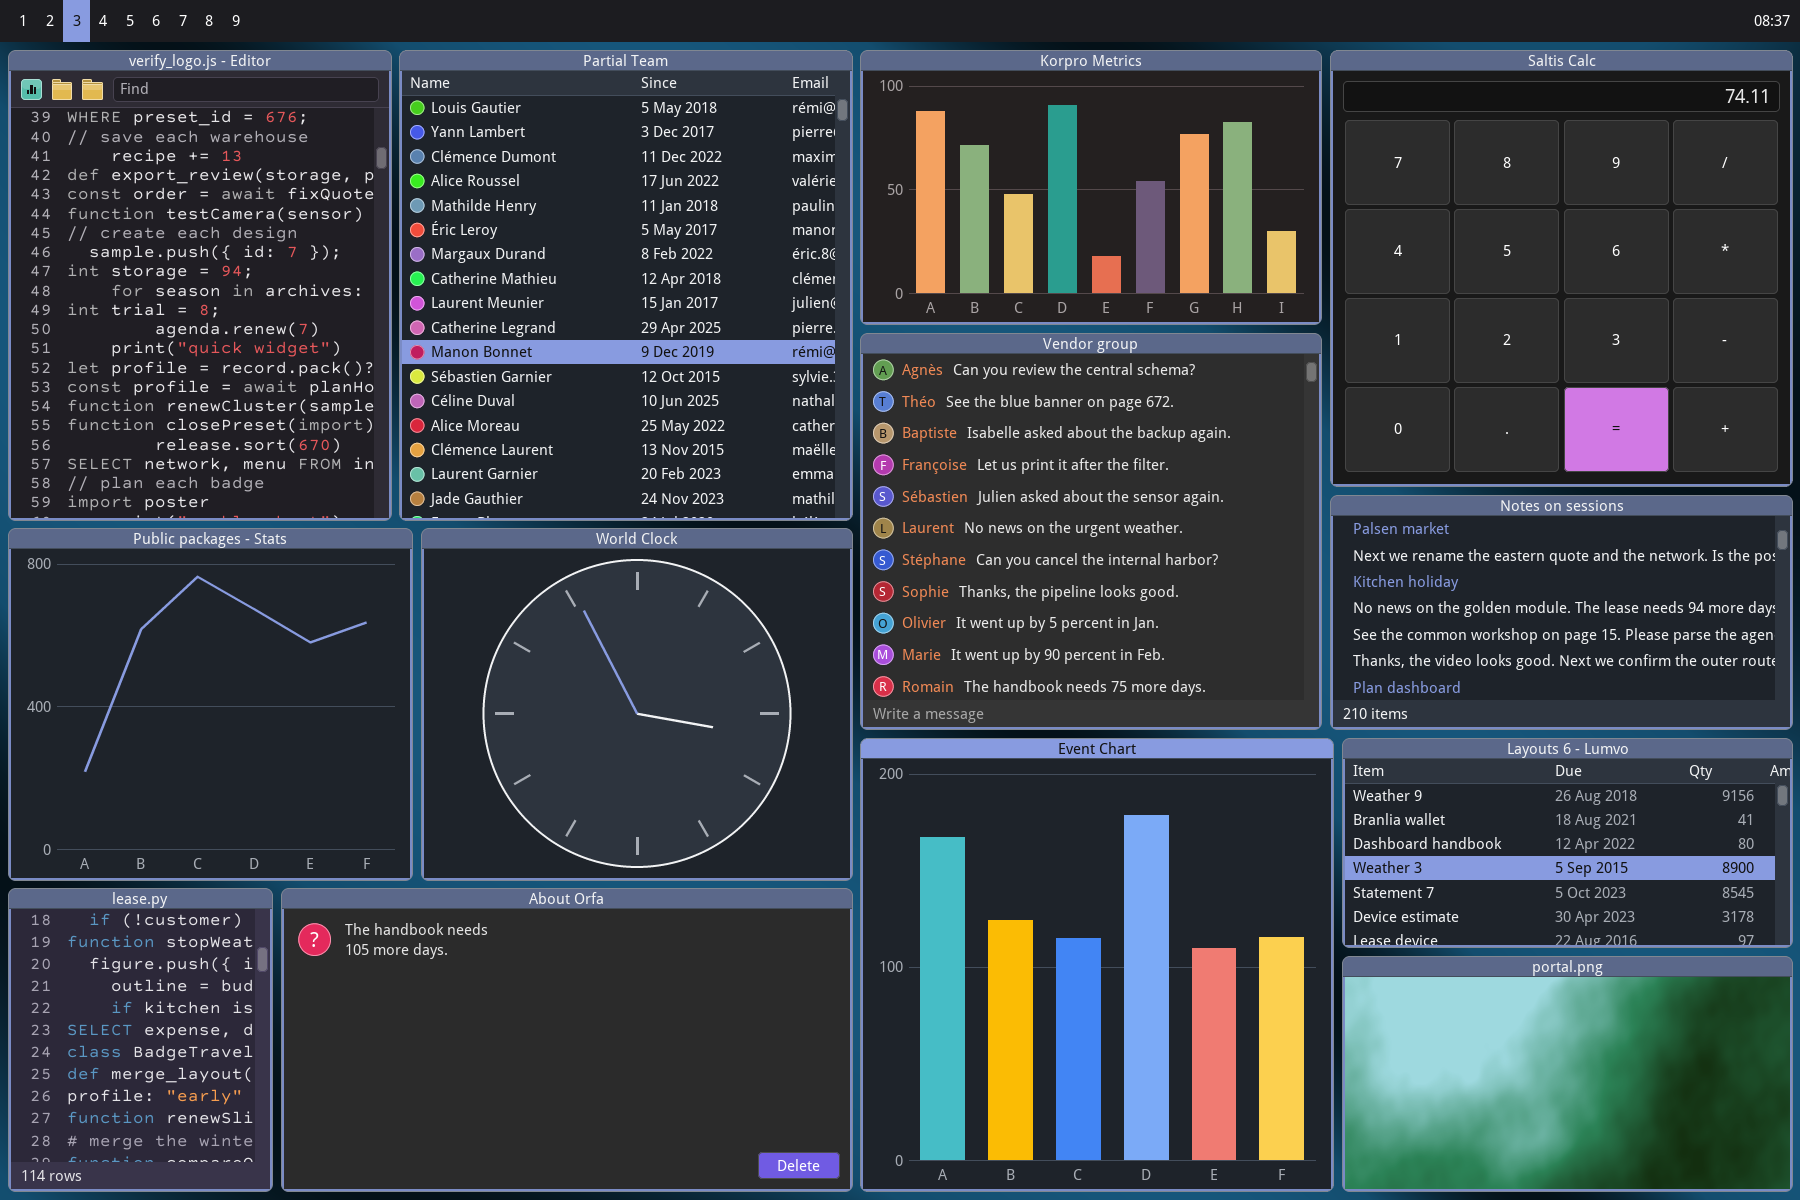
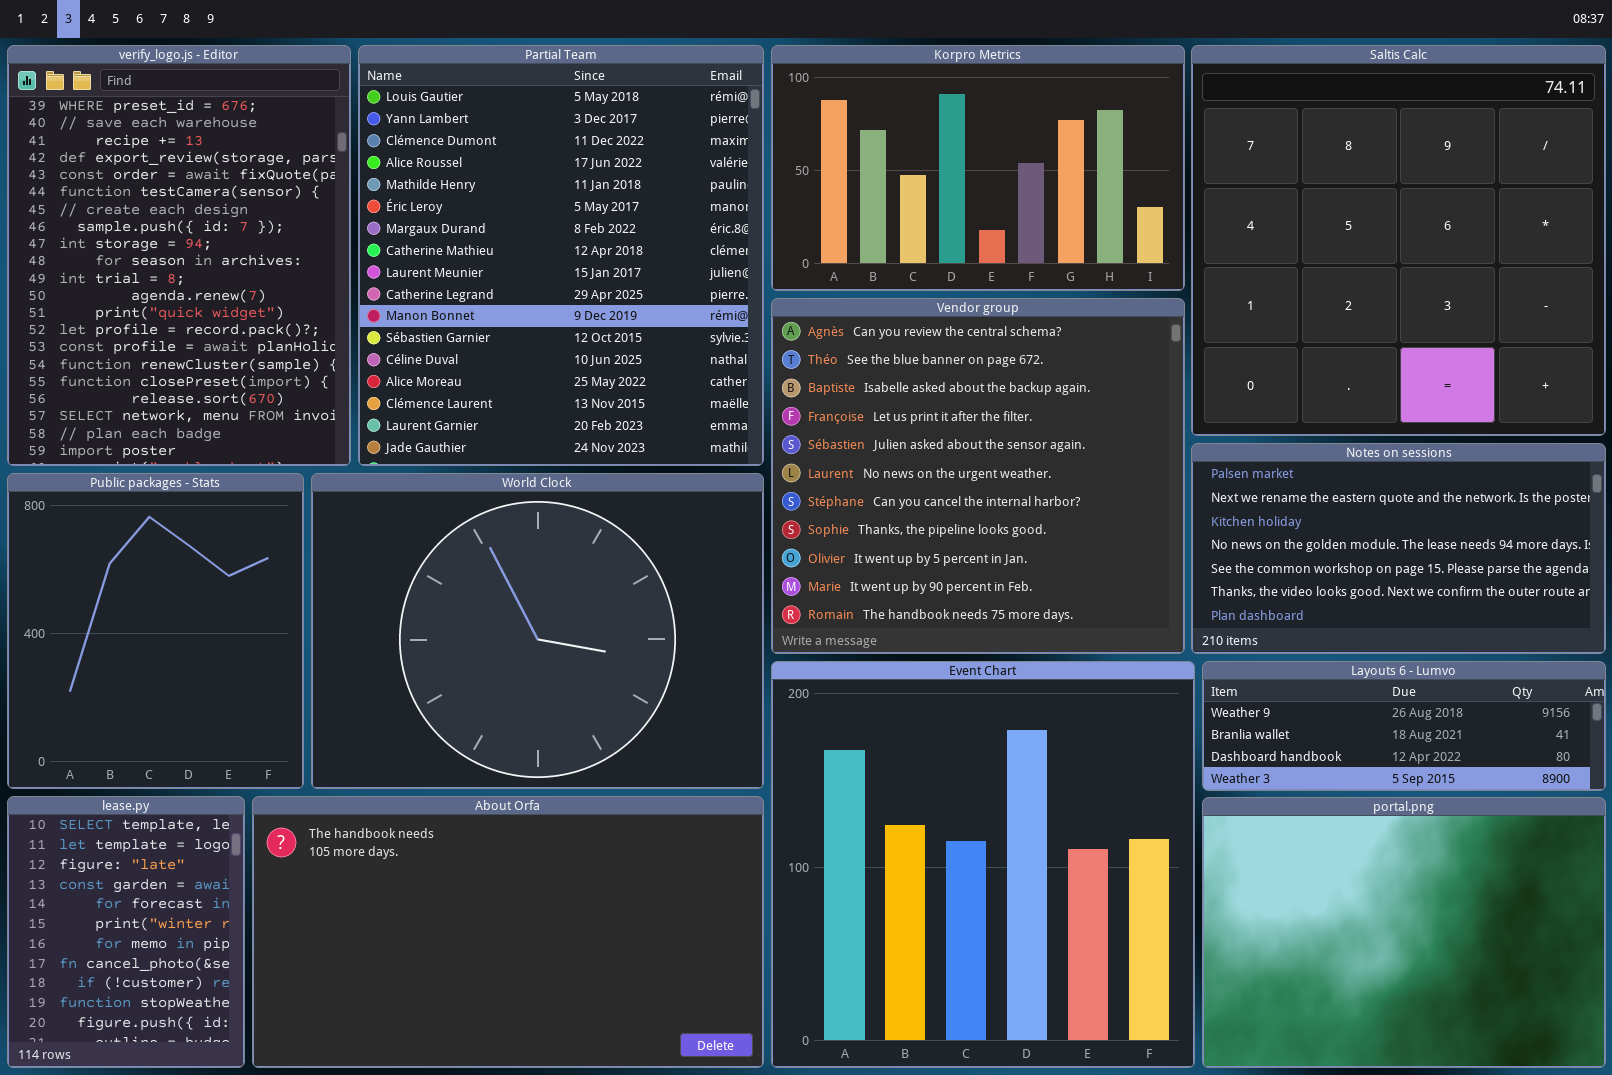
Public packages - Stats: [8,528,413,881] -> [7,473,304,789], resized
World Clock: [421,528,853,881] -> [311,473,764,789], resized
Layouts 6 - Lumvo: [1342,738,1793,948] -> [1202,661,1606,791], resized
lease.py: [8,888,273,1192] -> [7,796,245,1068], scrolled up 8 rows
portal.png: [1342,956,1793,1192] -> [1202,797,1606,1068], resized

